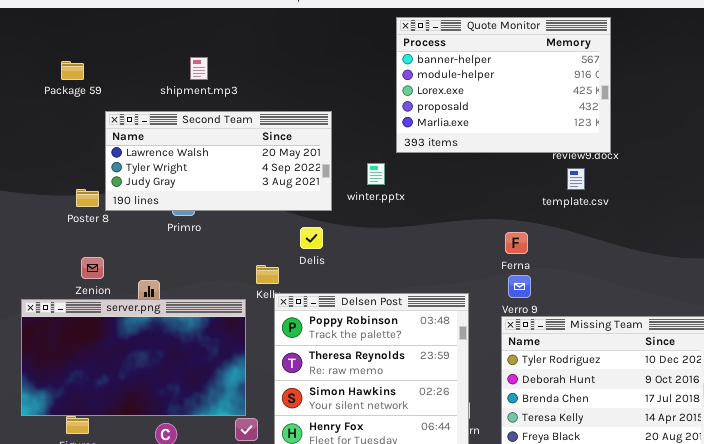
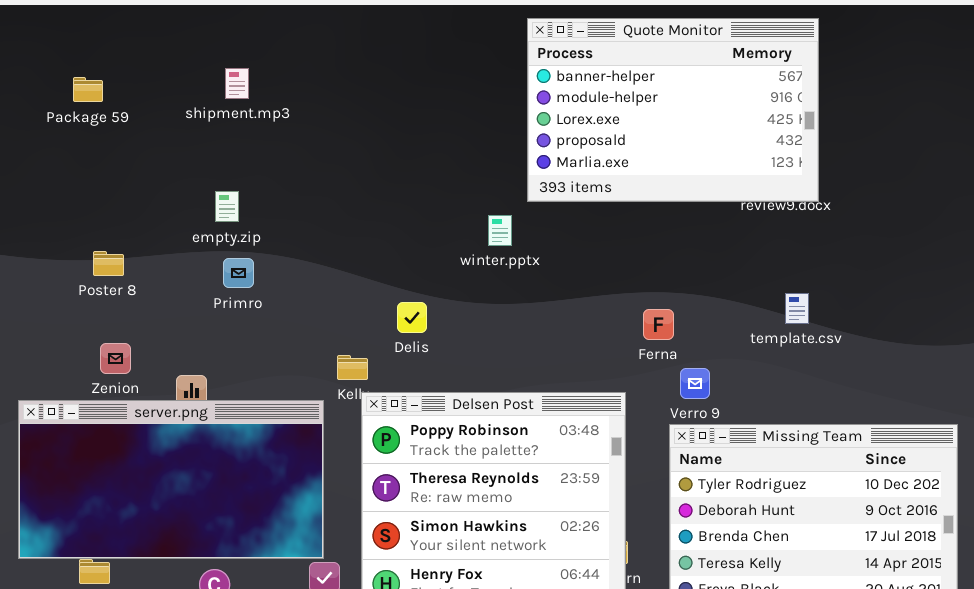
shipment.mp3: [190,57,208,80] -> [225,68,249,99], moved
Second Team: [105,111,332,211] -> none, closed
template.csv: [567,168,585,190] -> [785,293,809,324], moved
Ferna: [505,232,528,254] -> [643,309,674,340], moved

